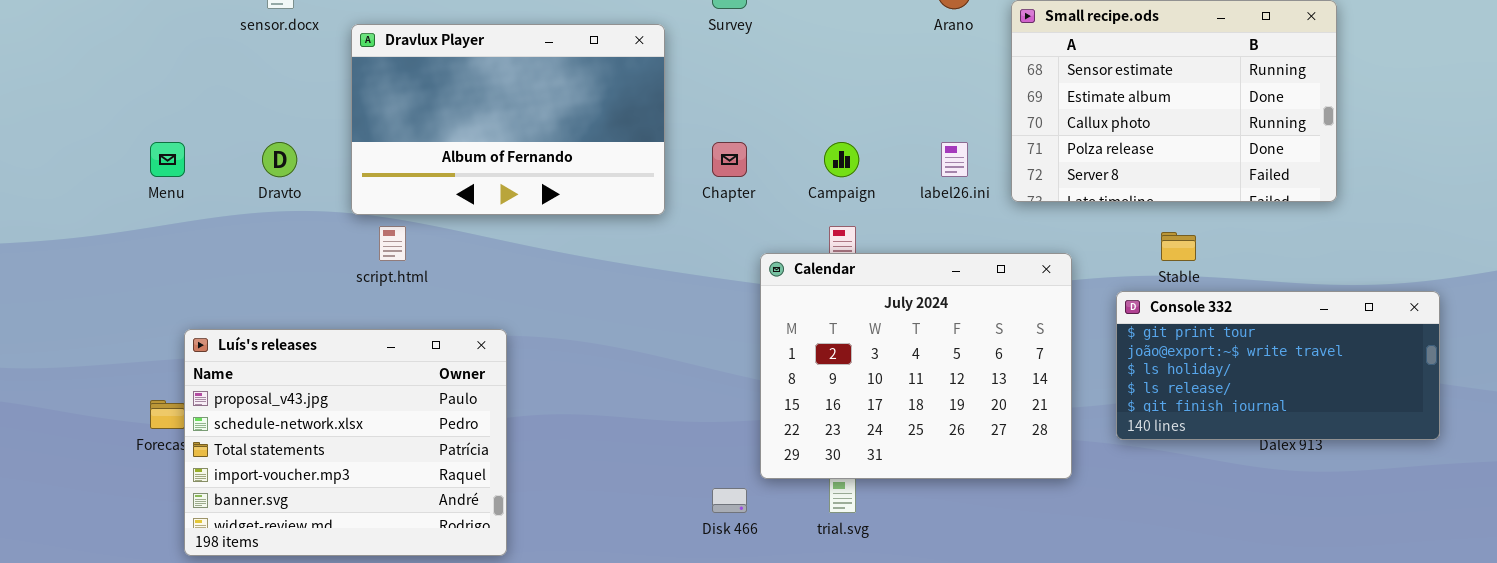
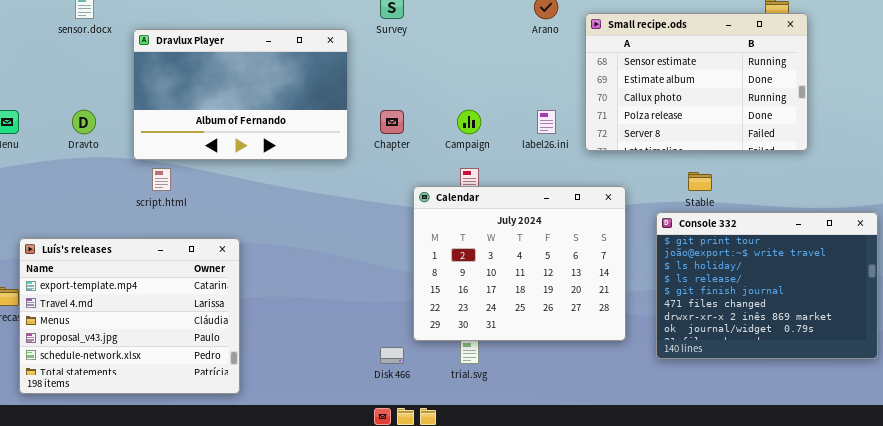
Console 332: [1116,291,1440,440] -> [656,212,878,359], resized
Luís's releases: [184,329,507,556] -> [19,238,240,394], scrolled up 3 rows

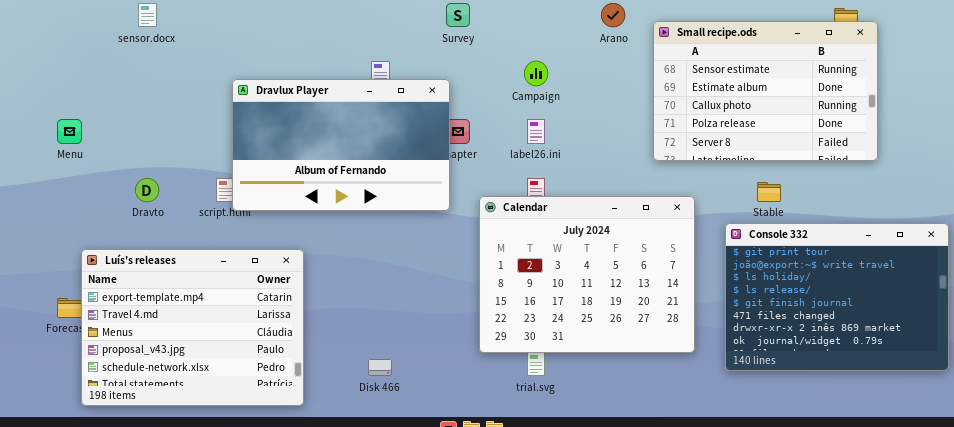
Dravlux Player: [133,29,348,160] -> [232,79,450,211], moved
Dravto: [72,110,96,134] -> [135,178,159,202], moved
Campaign: [457,110,481,134] -> [524,61,548,86], moved
label26.ini: [537,110,556,134] -> [527,119,545,144], moved
Disk 466: [380,347,404,364] -> [368,359,392,376], moved

